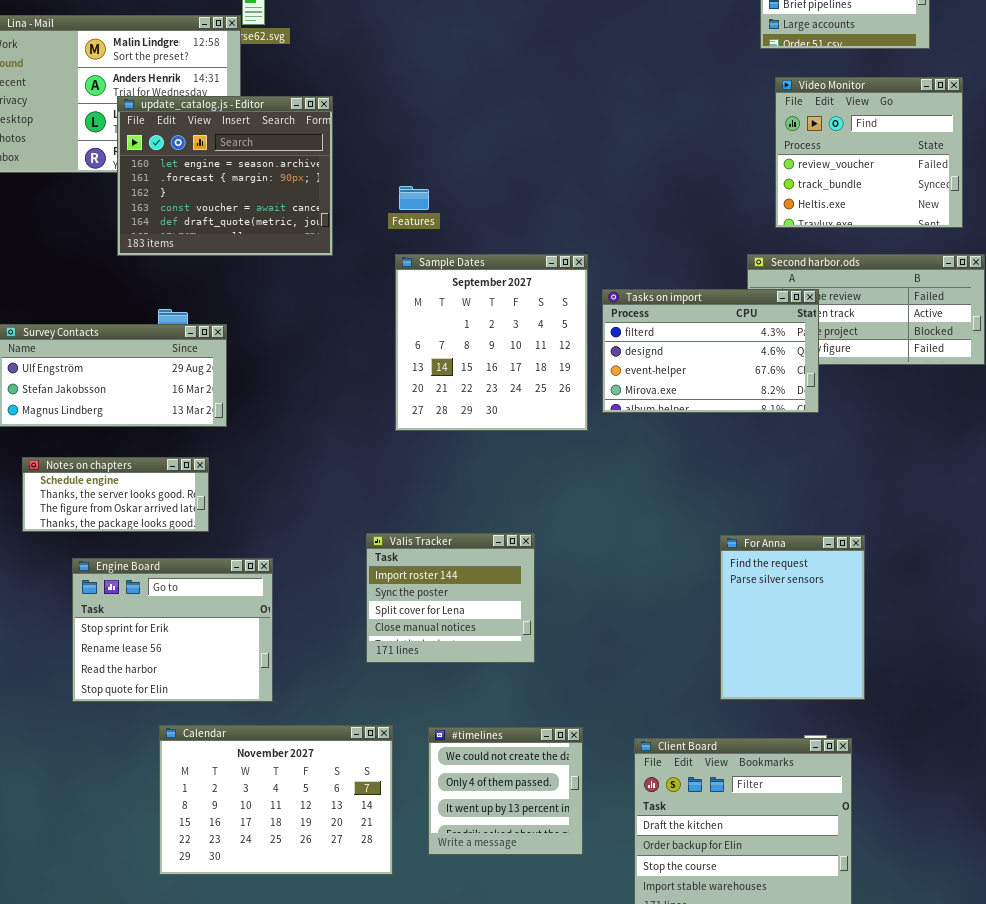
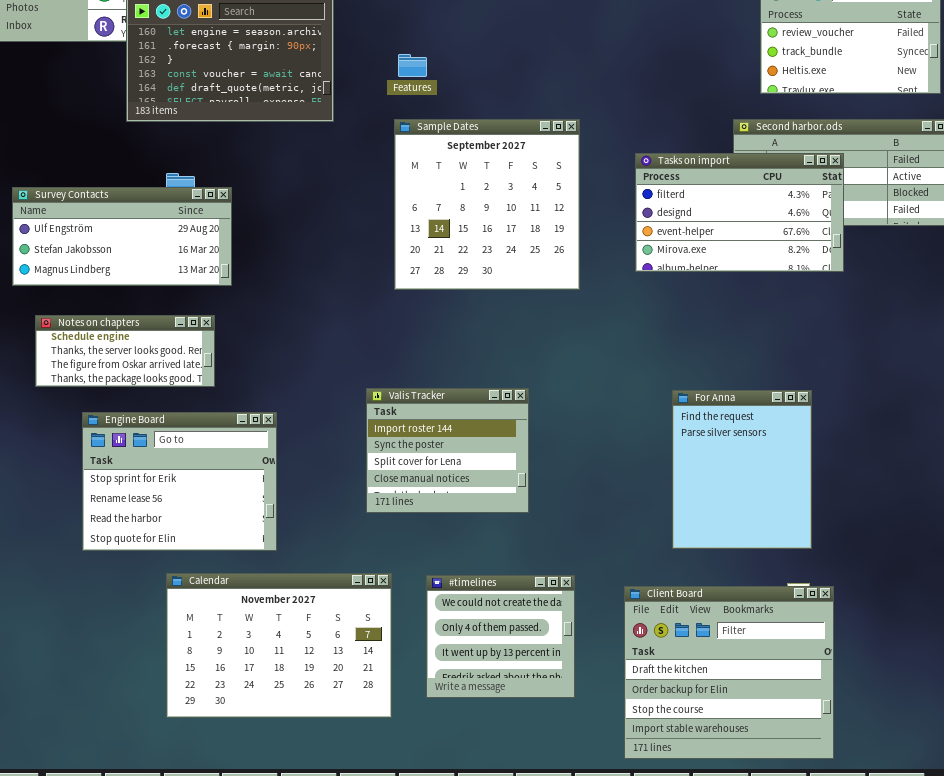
Tasks on import: [602,289,819,413] -> [635,153,844,272], moved
For Anna: [720,535,865,700] -> [672,390,812,549], moved

